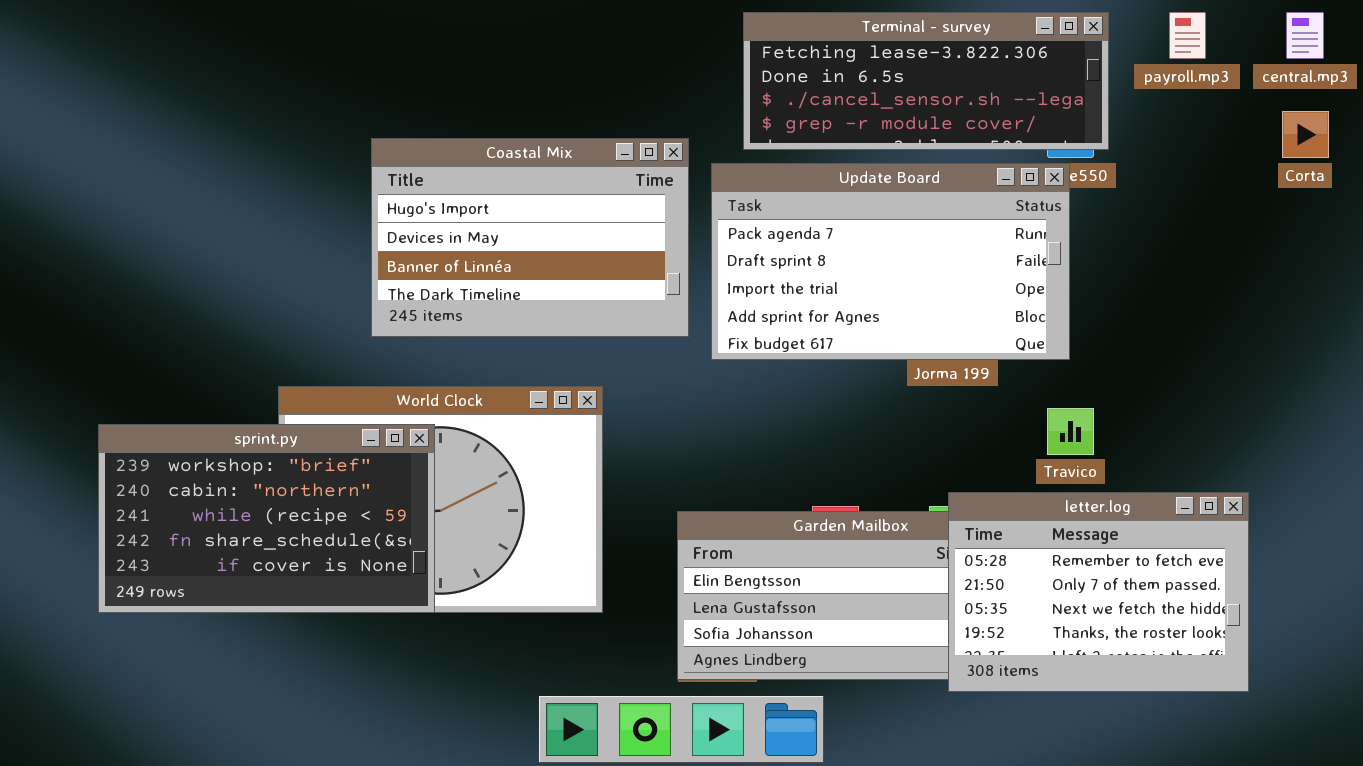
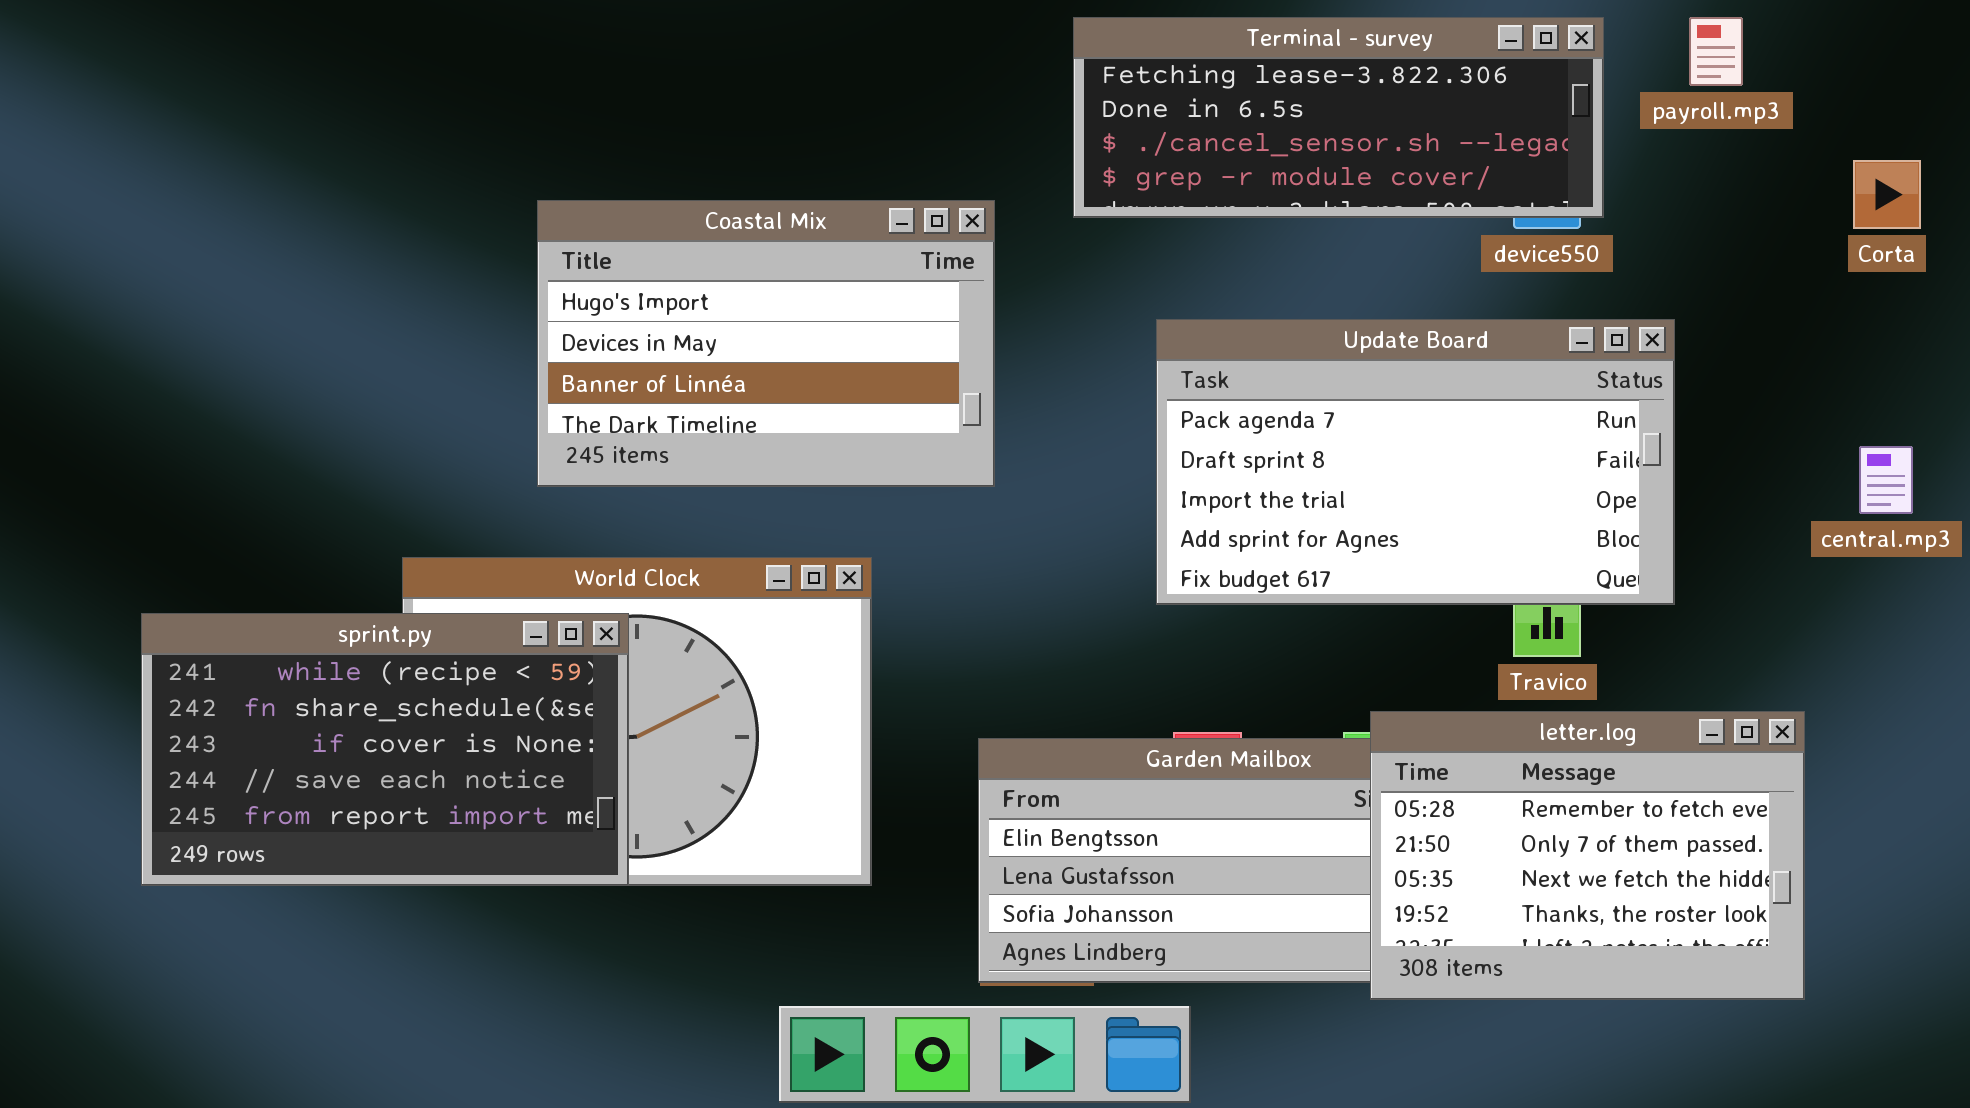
central.mp3: [1286,12,1324,59] -> [1859,446,1913,514], moved
Update Board: [711,163,1070,360] -> [1156,319,1675,605], moved
sprint.py: [98,424,435,613] -> [141,613,629,886], scrolled down 2 rows

